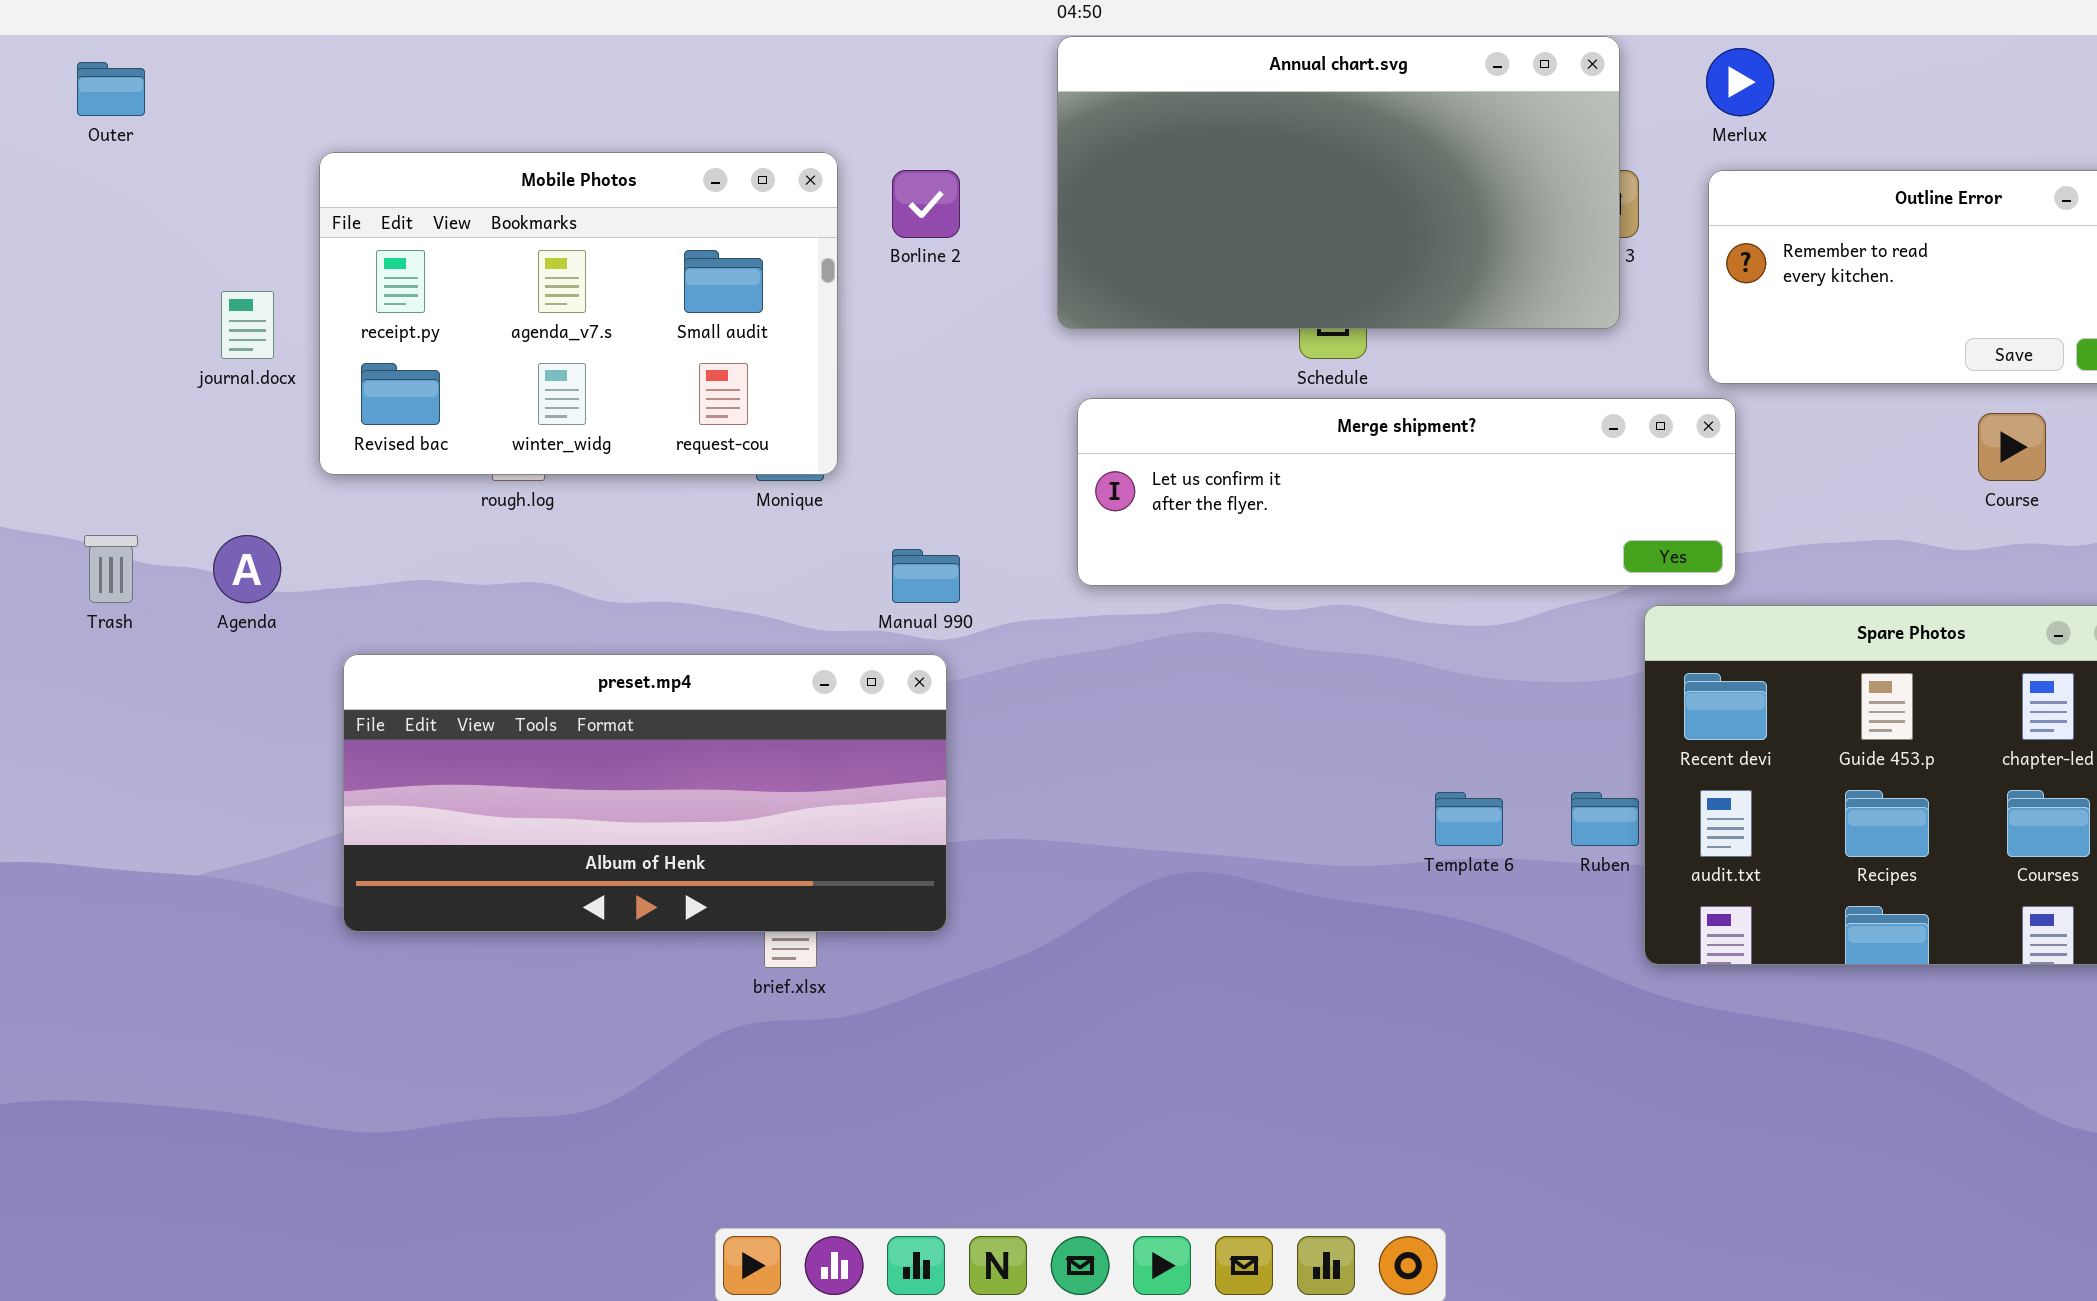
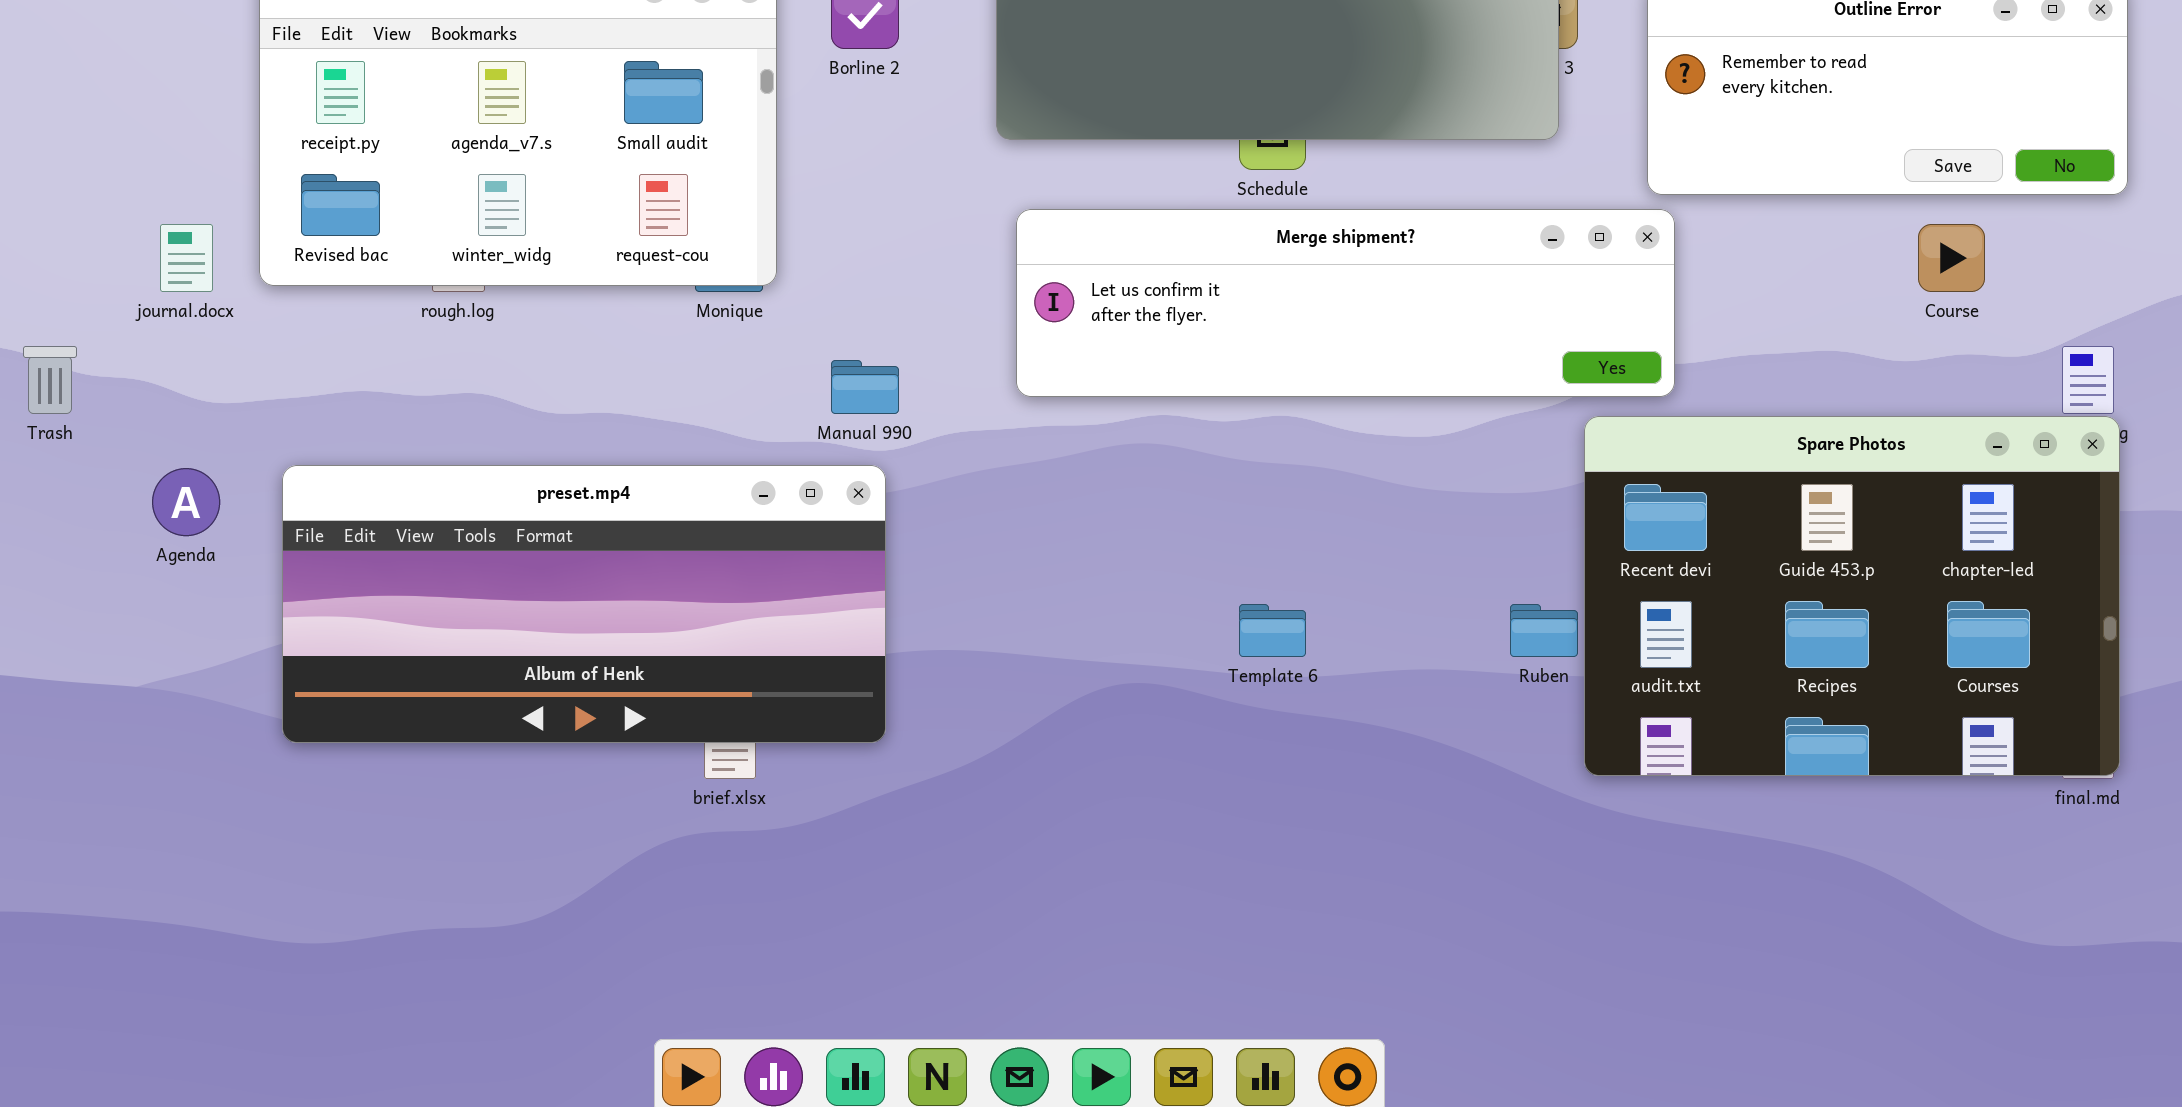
journal.docx: [221,291,274,359] -> [160,224,213,292], moved
Agenda: [213,535,281,603] -> [152,468,220,536], moved
Template 6: [1435,792,1503,846] -> [1239,604,1306,657], moved

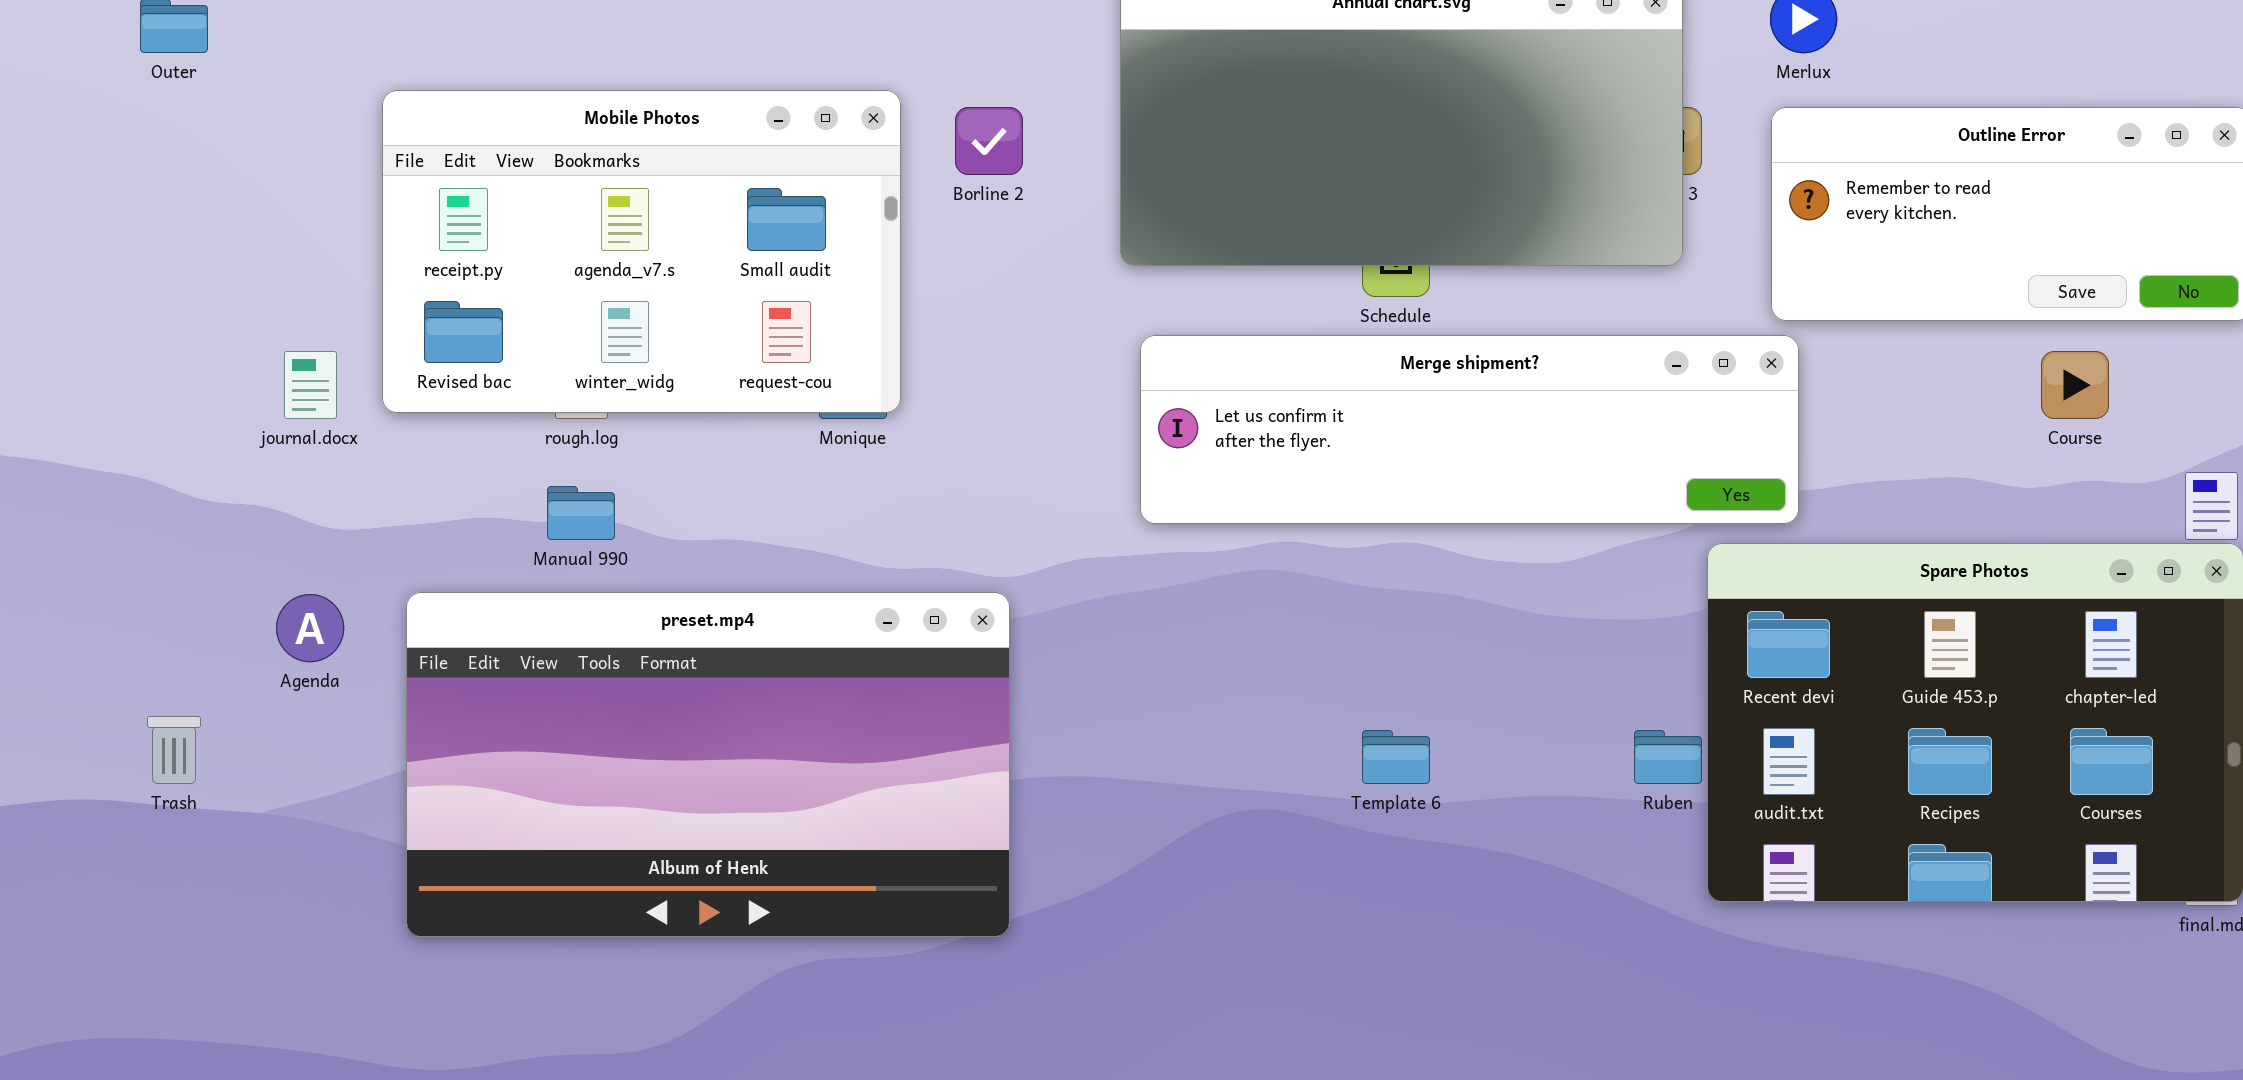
Trash: [23,346,77,414] -> [147,716,201,784], moved
Manual 990: [831,360,899,414] -> [547,486,615,540], moved
preset.mp4: [282,465,886,743] -> [406,592,1010,937], resized

